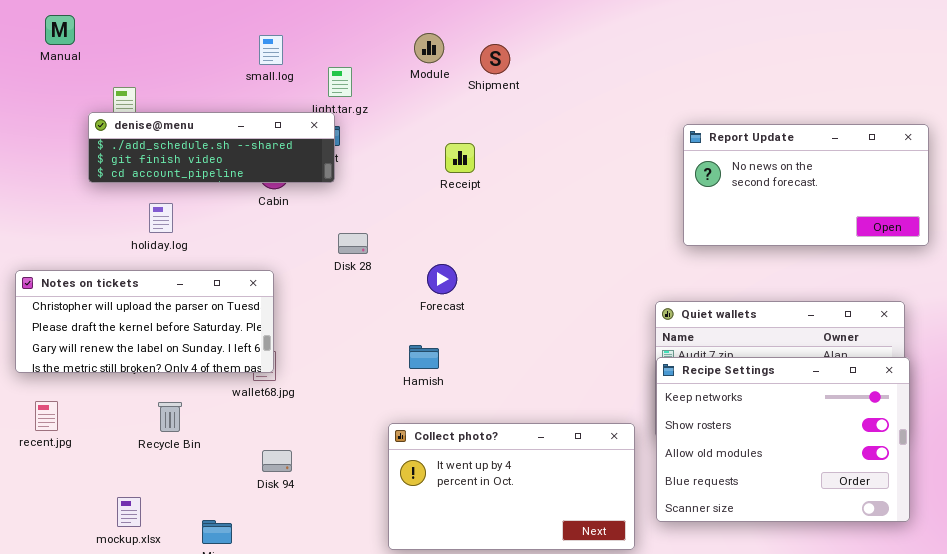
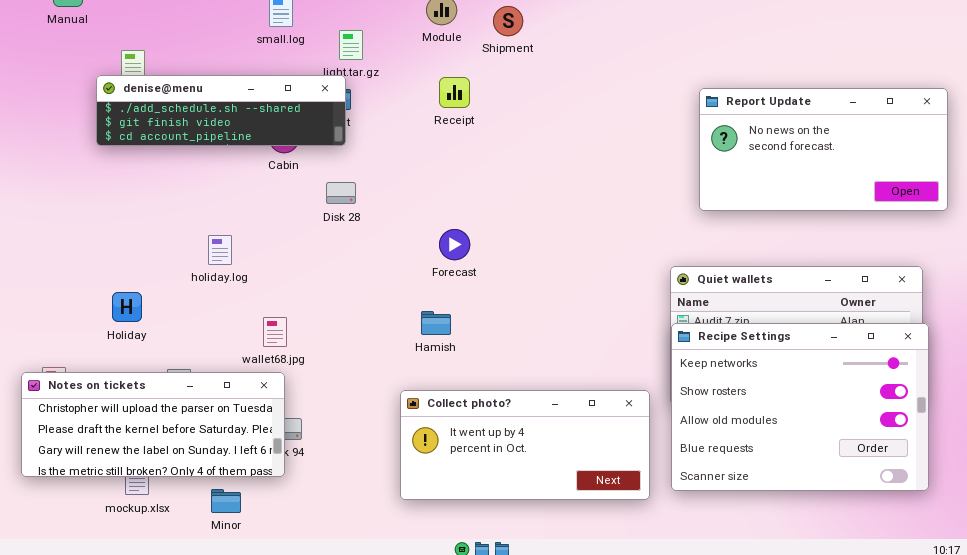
Receipt: [445,143,475,173] -> [439,77,470,108], moved
holiday.log: [149,203,173,233] -> [208,235,232,265], moved
Disk 28: [338,233,368,254] -> [326,182,356,204], moved
Notes on tickets: [15,270,274,373] -> [21,372,285,477], moved
Collect photo?: [388,423,635,550] -> [400,390,650,500], resized

